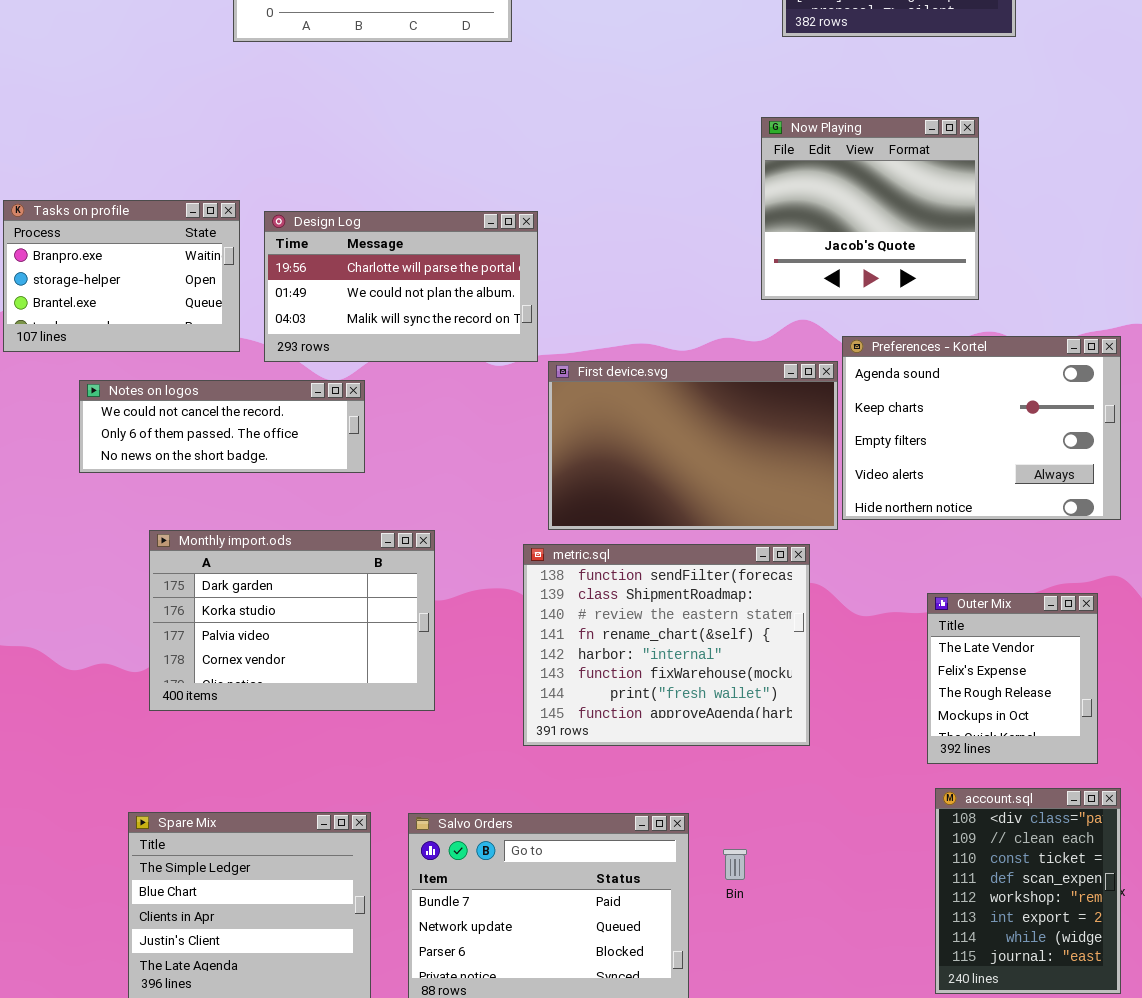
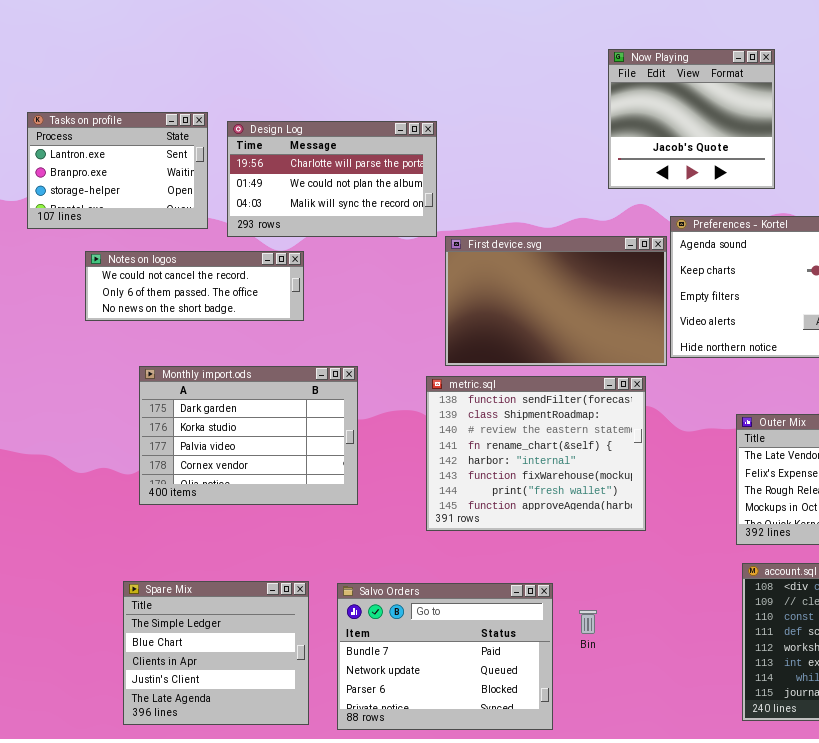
Tasks on profile: [3,200,240,352] -> [27,112,208,229], scrolled up 1 row

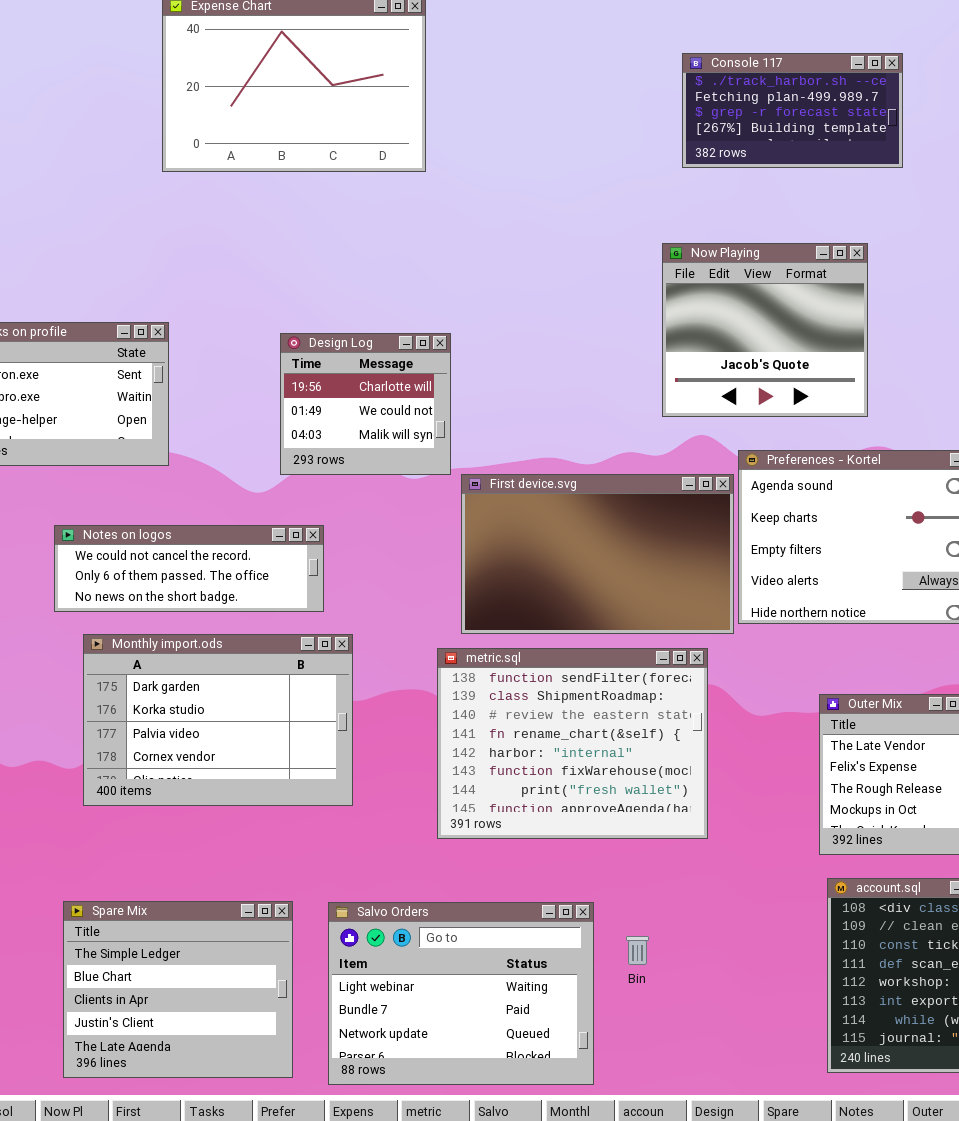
Design Log: [227,121,437,237] -> [280,333,451,475], resized
Notes on logos: [85,251,304,321] -> [54,525,324,612], moved
Salvo Orders: [337,583,553,730] -> [328,902,594,1085], scrolled up 1 row

